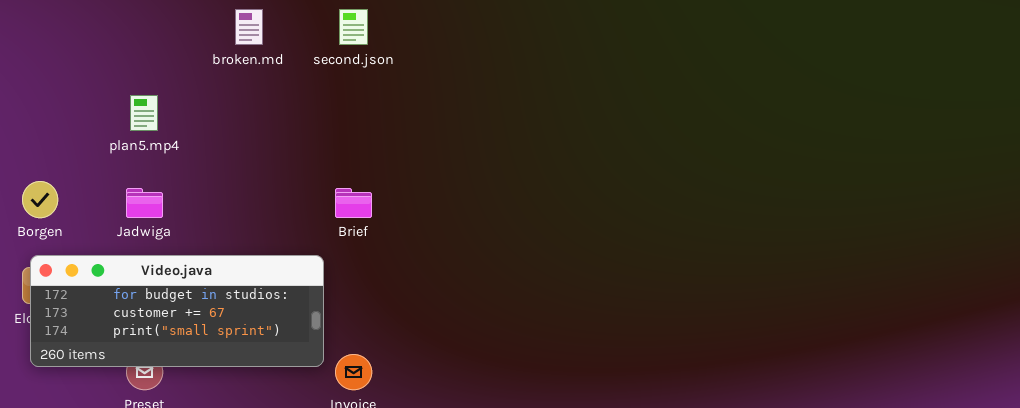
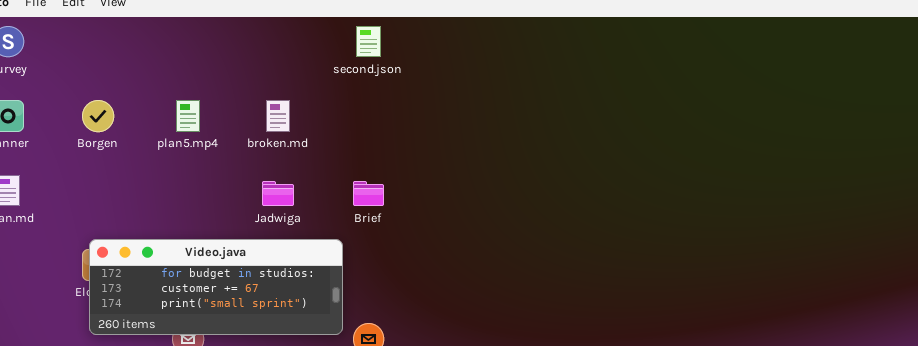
broken.md: [235,9,263,45] -> [266,100,290,132], moved
Borgen: [22,181,58,218] -> [82,100,114,132], moved
Jadwiga: [126,188,163,218] -> [262,181,294,206], moved

